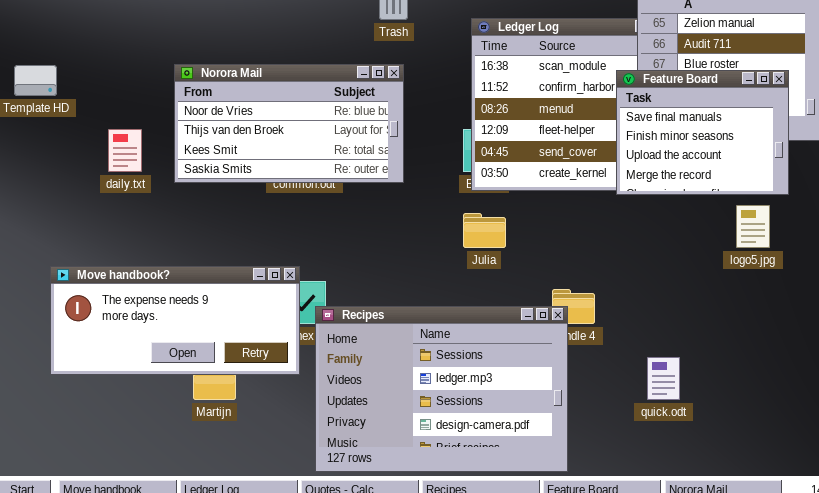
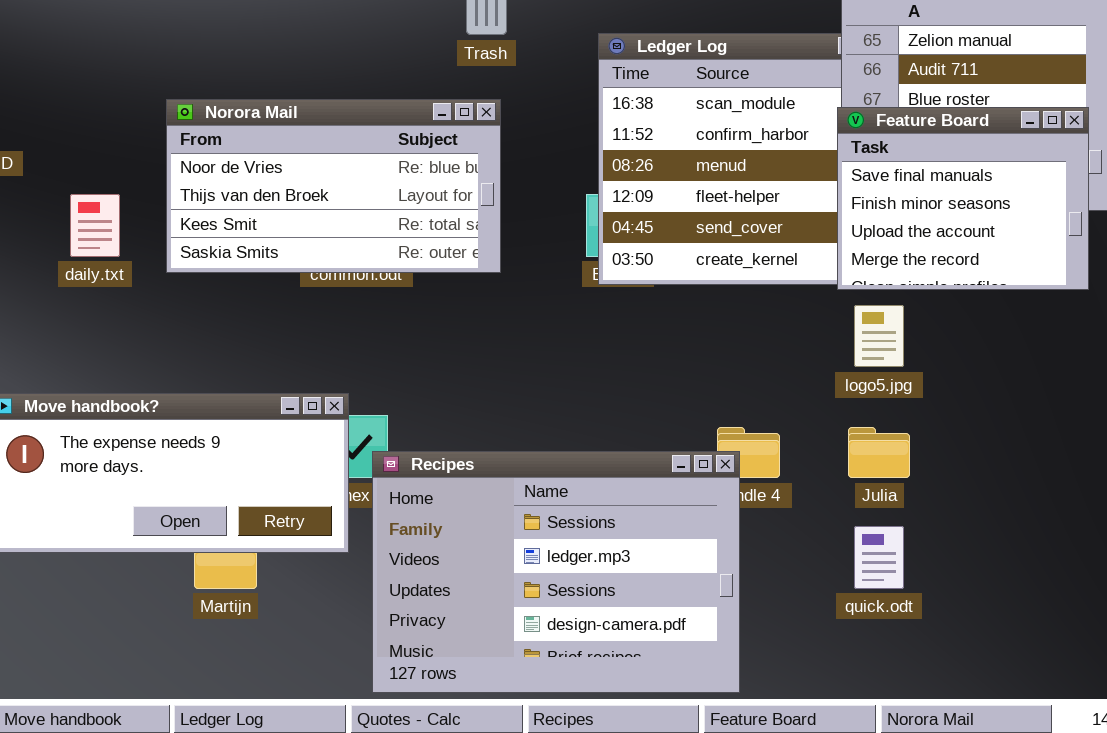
Feature Board: [616,70,789,195] -> [837,107,1089,290], moved
logo5.jpg: [736,205,770,248] -> [854,305,904,367], moved
Julia: [463,213,506,248] -> [848,427,910,478], moved

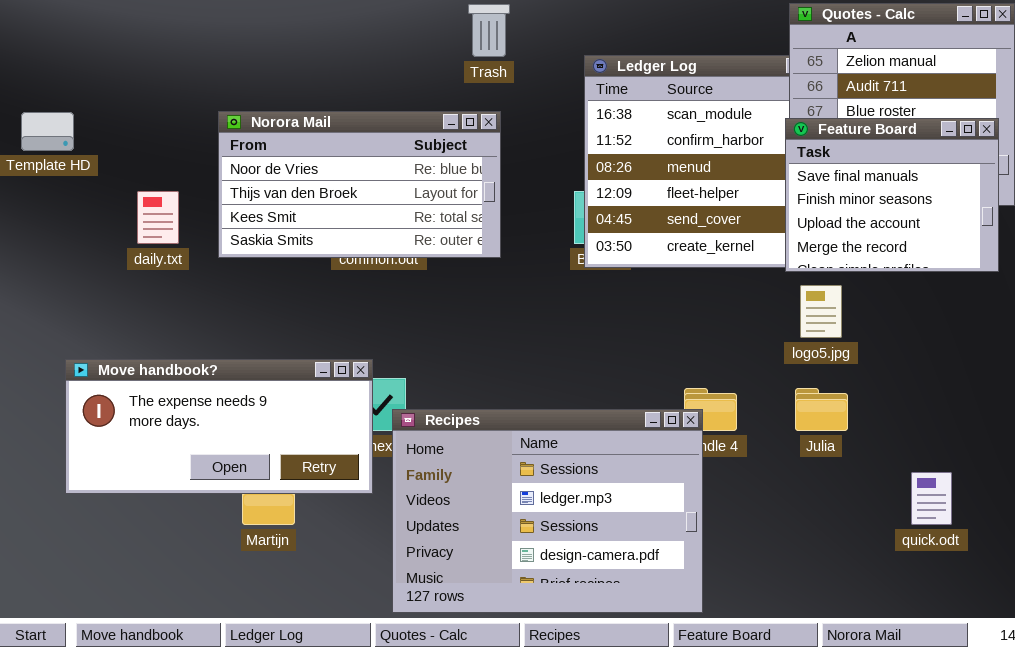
quick.odt: [854,526,904,589] -> [911,472,952,525], moved

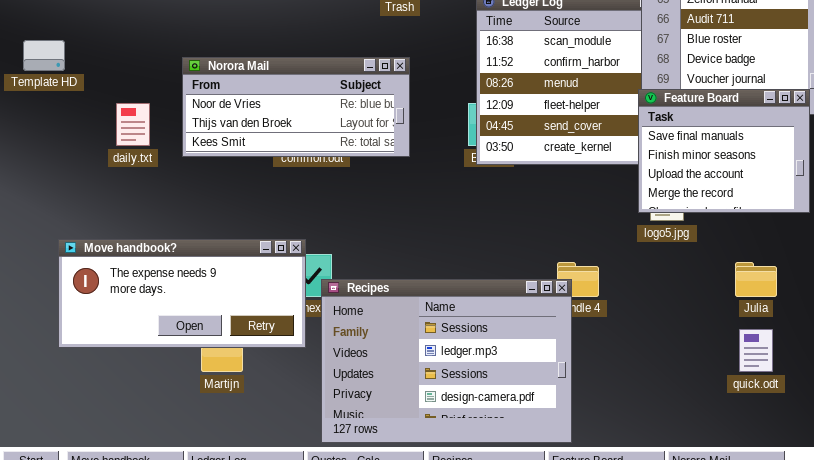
Norora Mail: [218,111,501,258] -> [182,57,410,157], resized
Feature Board: [785,118,999,272] -> [638,89,810,213], moved
Julia: [795,388,848,431] -> [735,262,777,297], moved

